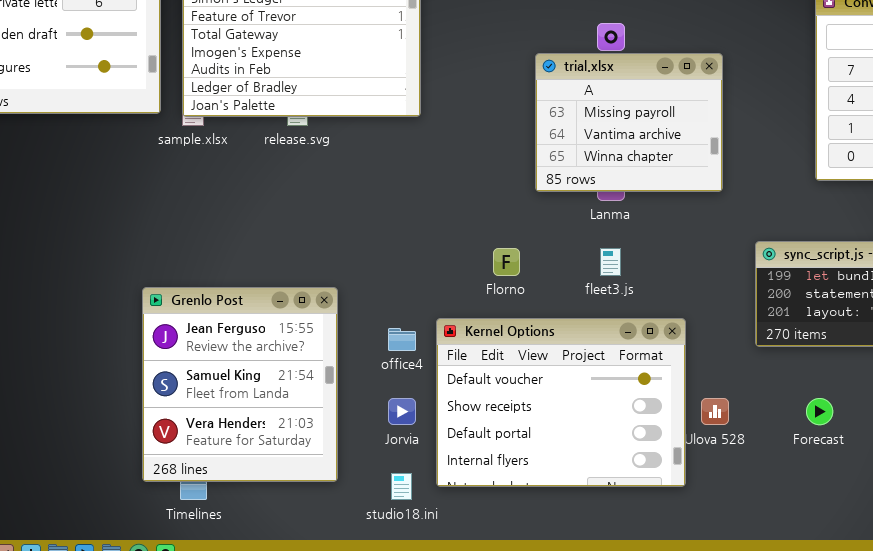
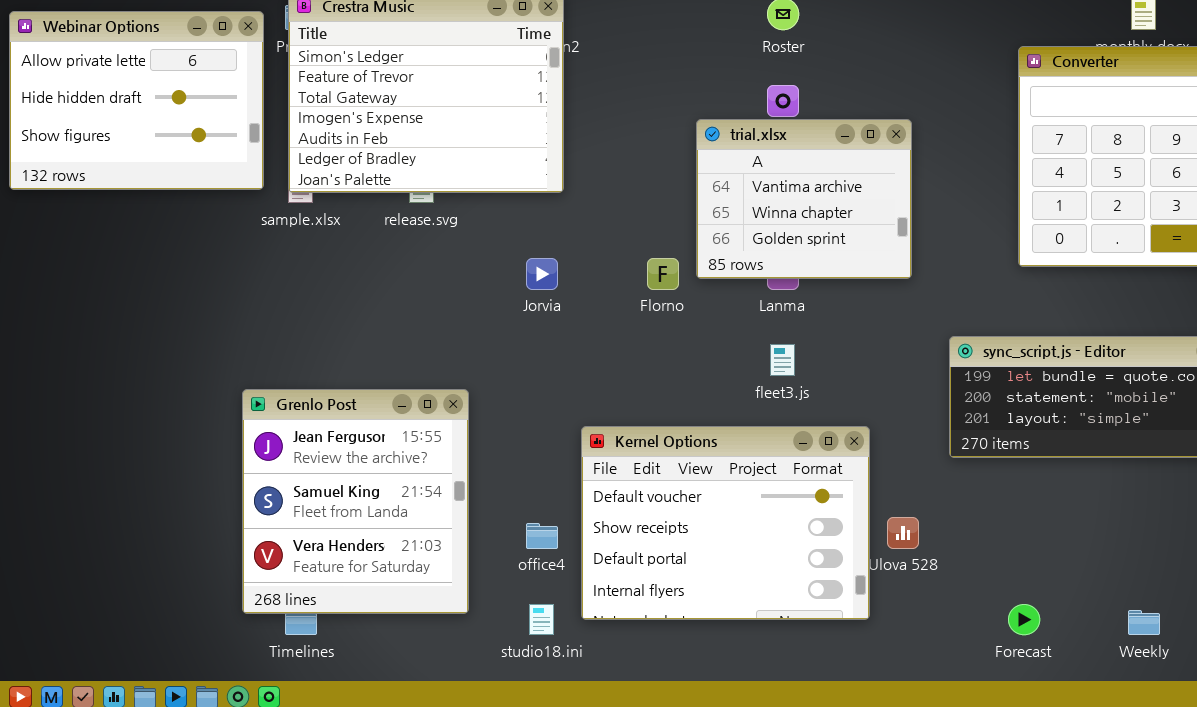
trial.xlsx: [535,53,723,192] -> [696,119,912,279], scrolled down 1 row
Florno: [493,248,520,276] -> [647,258,679,290], moved
office4: [388,328,416,351] -> [526,523,558,549], moved
Jorvia: [388,398,416,425] -> [526,258,558,290], moved
Forecast: [806,398,833,425] -> [1008,604,1040,635], moved

